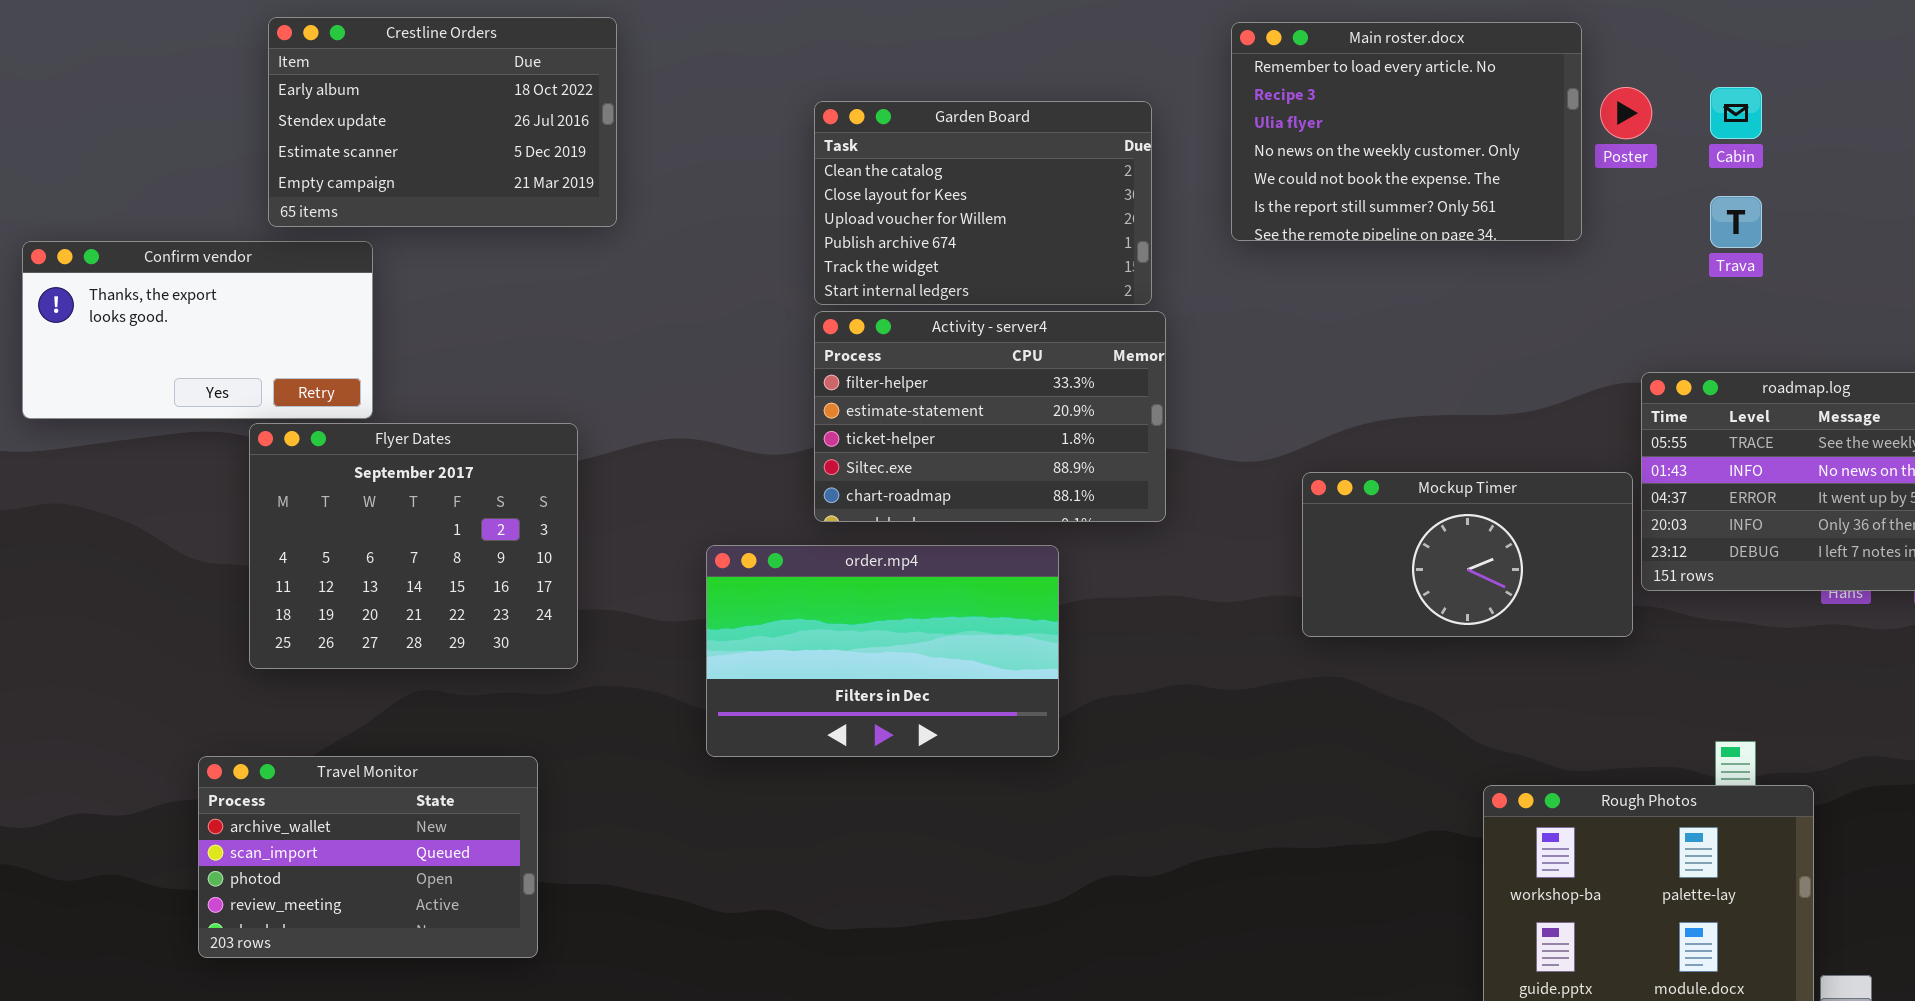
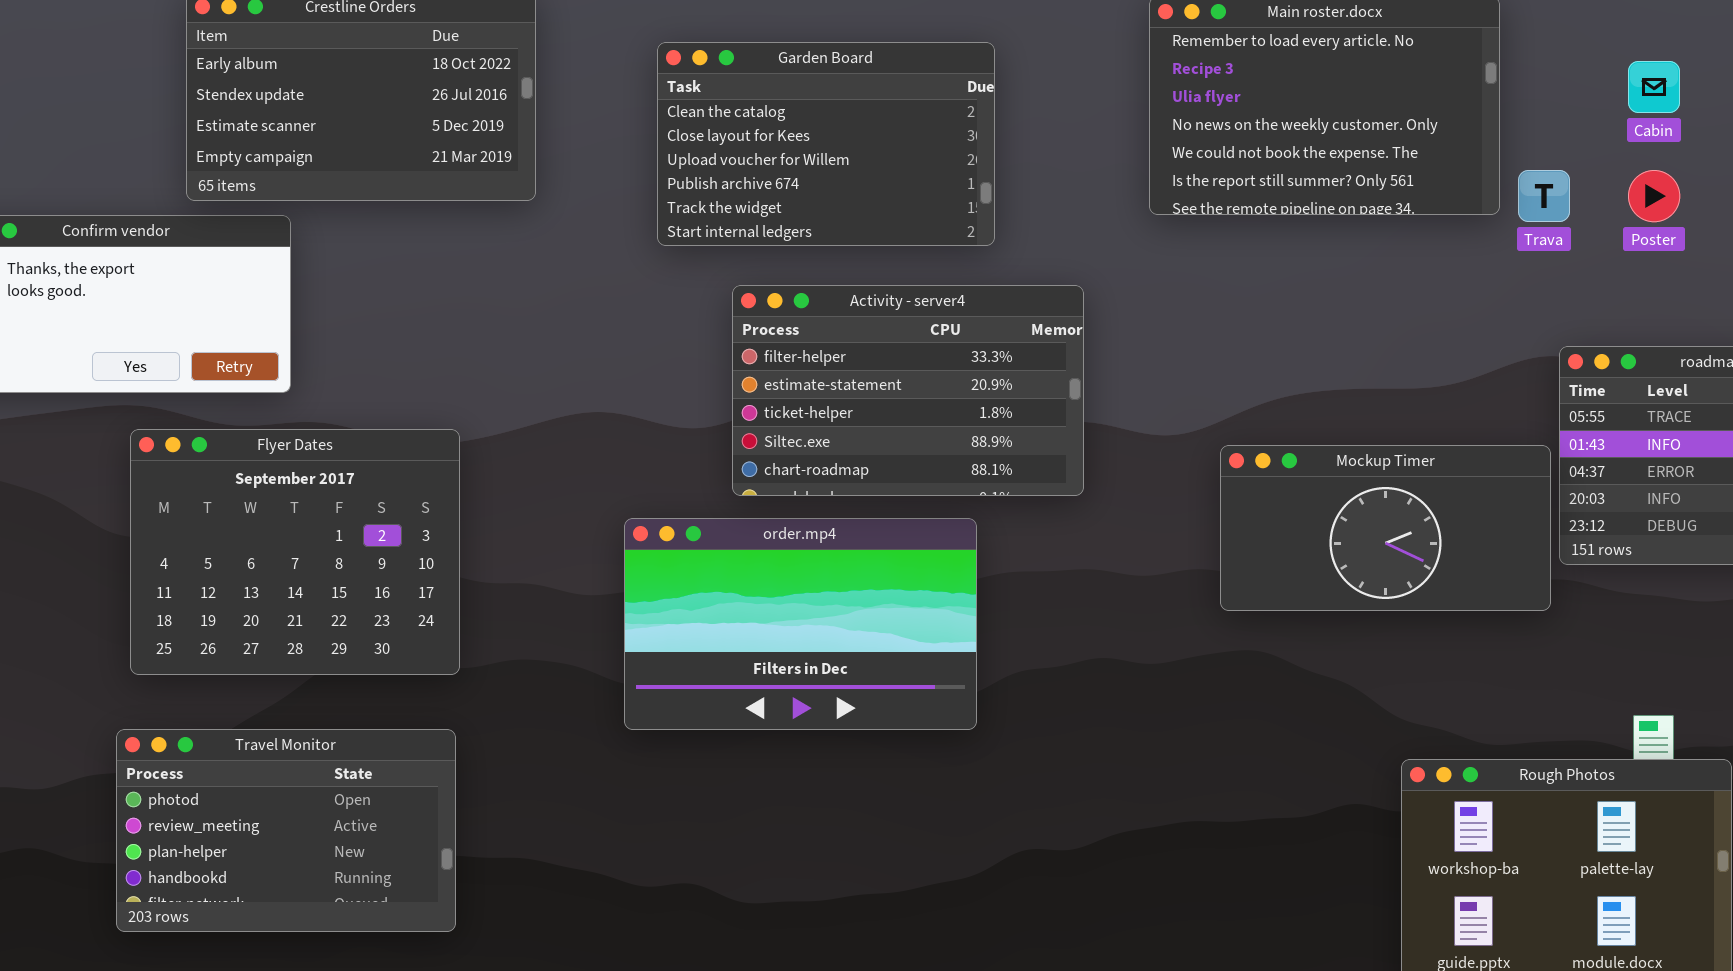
Poster: [1600,87,1652,139] -> [1628,170,1680,222], moved
Garden Board: [814,101,1152,305] -> [657,42,995,246], moved
Trava: [1710,196,1762,248] -> [1518,170,1570,222], moved
Flyer Dates: [249,423,578,669] -> [130,429,460,675], moved
Travel Monitor: [198,756,538,958] -> [116,729,456,932], scrolled down 2 rows

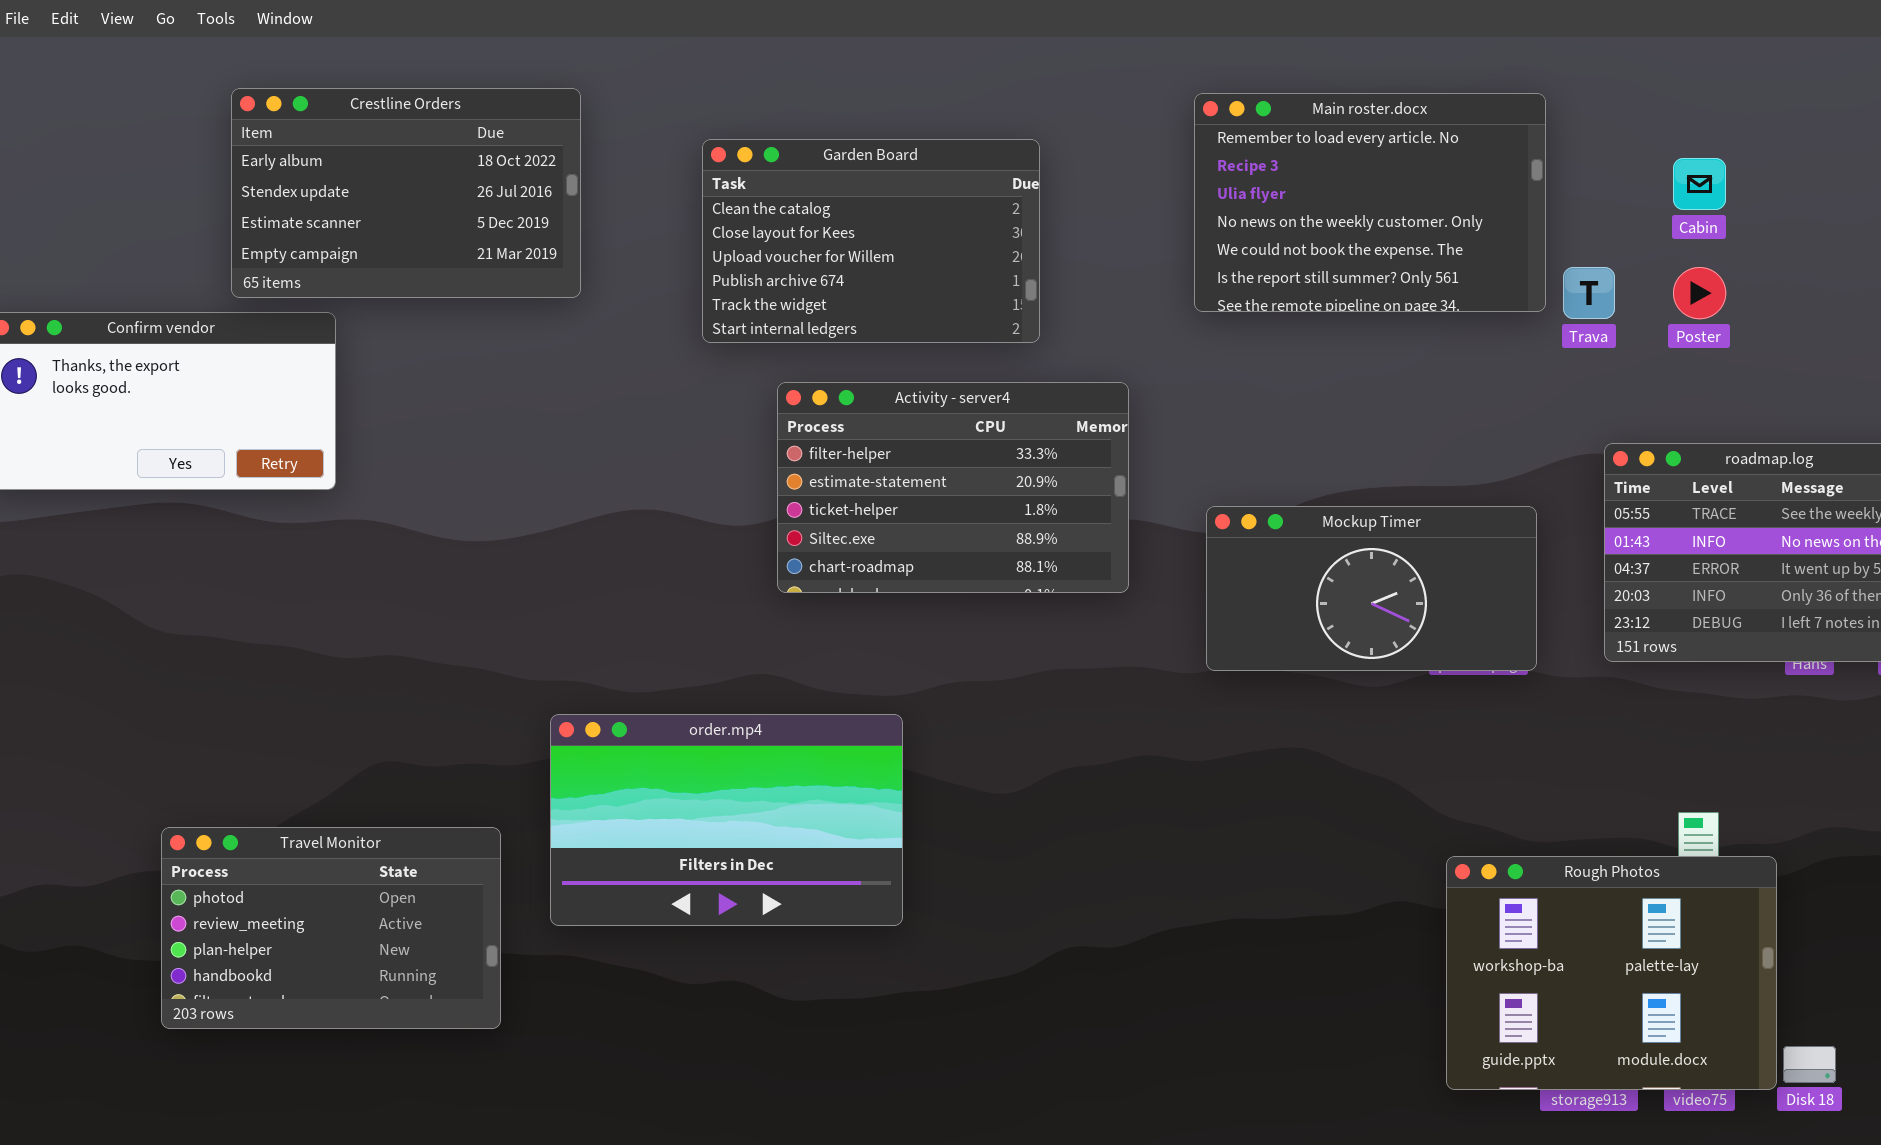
Flyer Dates: [130,429,460,675] -> none, closed
Mockup Timer: [1220,445,1551,611] -> [1206,506,1537,671], moved
order.mp4: [624,518,977,730] -> [550,714,903,926], moved

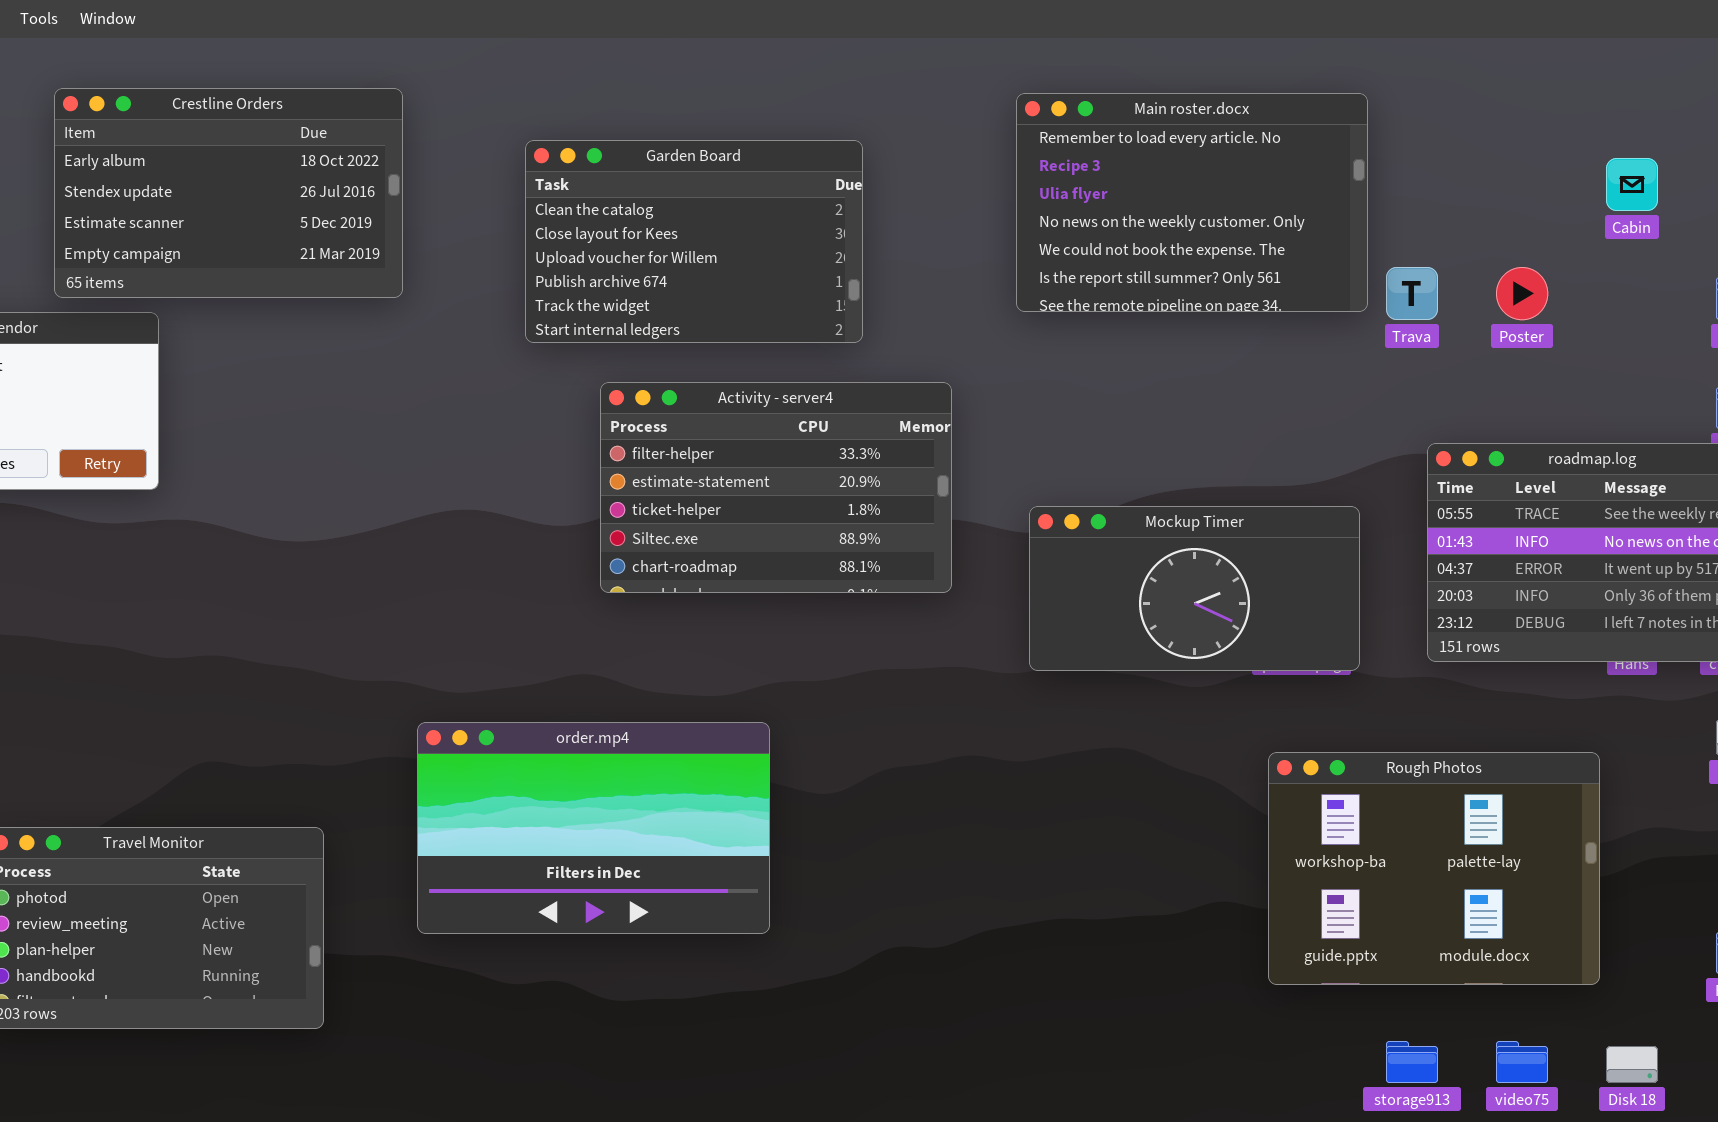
Cabin: [1673,158,1726,210] -> [1606,158,1658,211], moved
order.mp4: [550,714,903,926] -> [417,722,770,934], moved
Rough Photos: [1446,856,1777,1090] -> [1268,752,1600,985], moved

